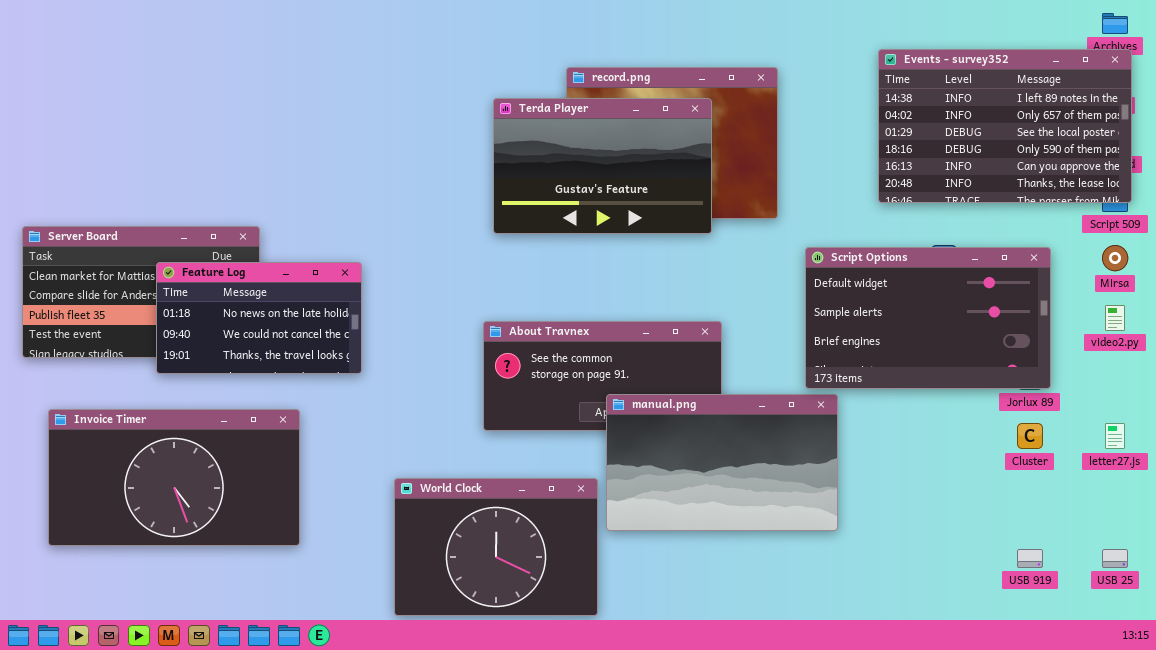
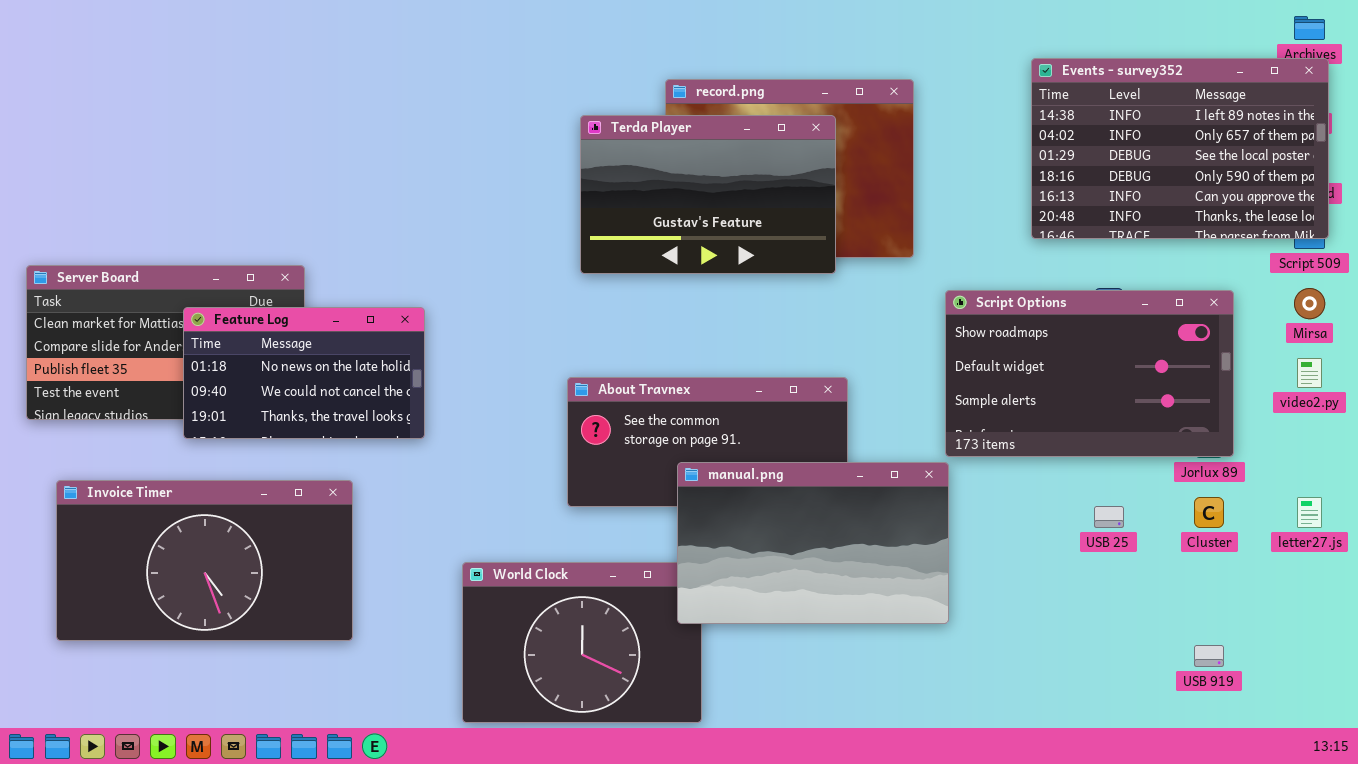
Script Options: [805,247,1051,389] -> [945,290,1234,457], scrolled up 1 row
manual.png: [606,394,838,531] -> [677,462,949,624], moved
USB 25: [1102,549,1128,568] -> [1094,506,1124,528], moved

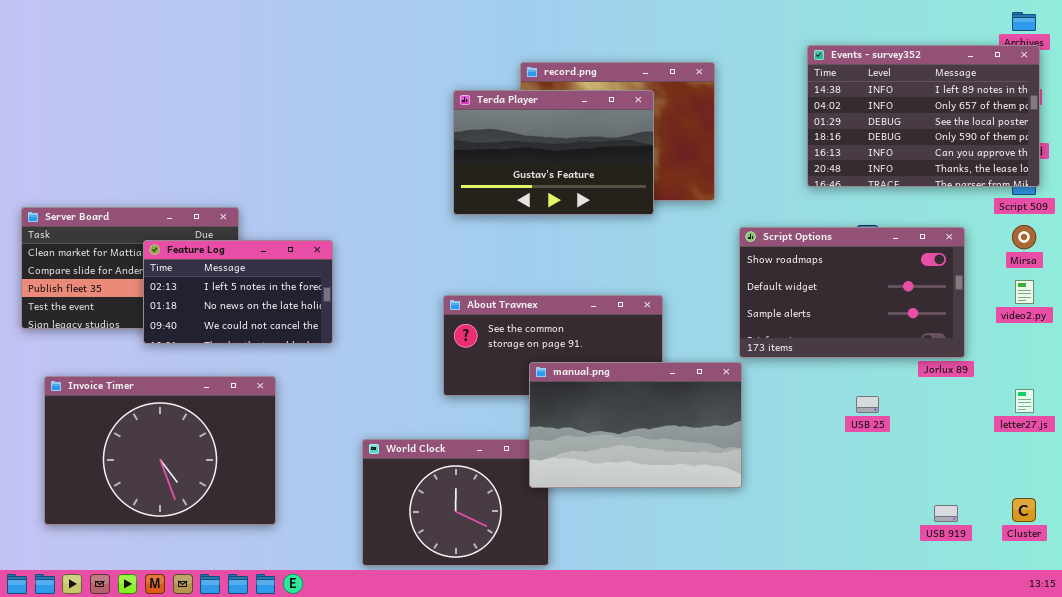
Feature Log: [183,307,425,439] -> [143,240,333,344], scrolled up 1 row
Invoice Timer: [56,480,353,641] -> [44,376,276,525], resized
Cluster: [1194,497,1224,528] -> [1012,498,1036,522], moved

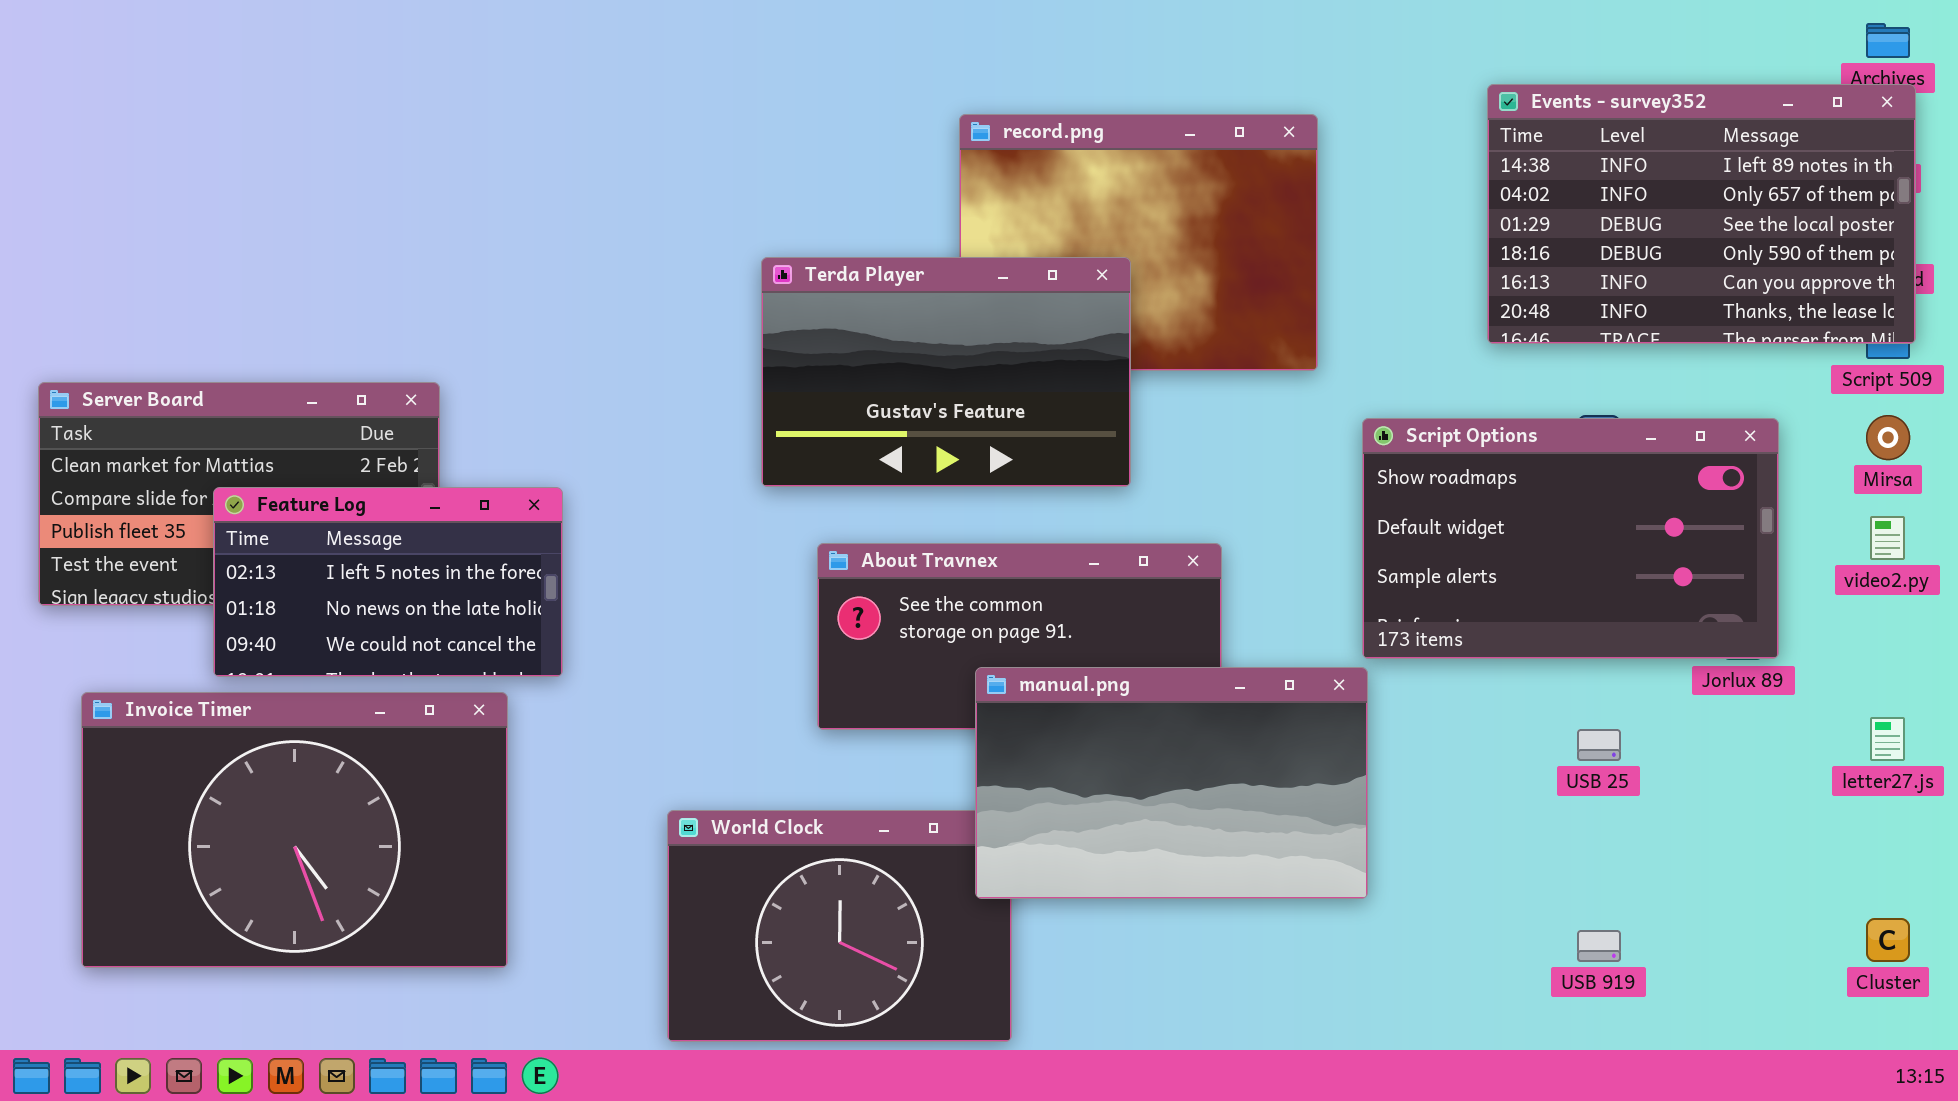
Terda Player: [453,90,654,215] -> [761,257,1131,487], moved
Feature Log: [143,240,333,344] -> [213,487,563,677], moved
USB 919: [934,505,958,522] -> [1577,930,1621,962], moved

